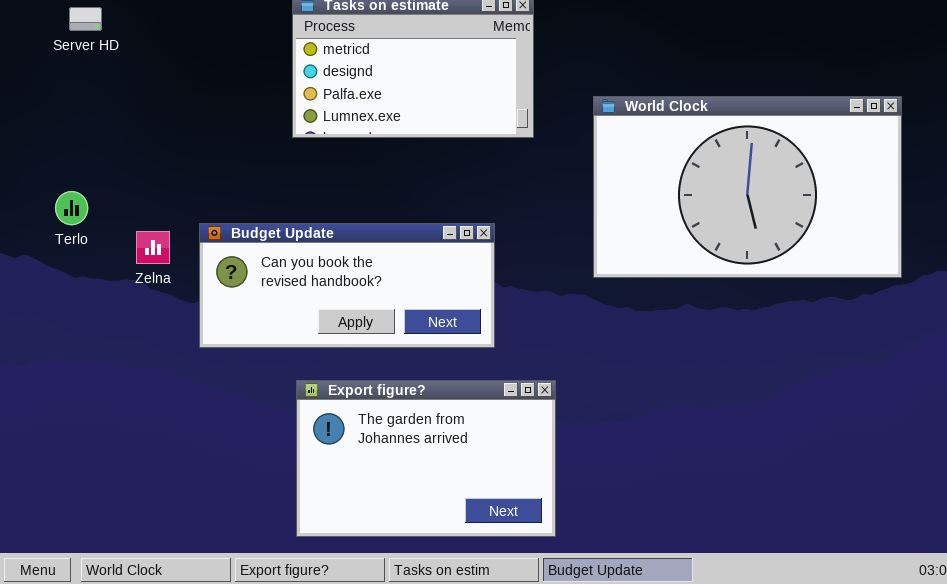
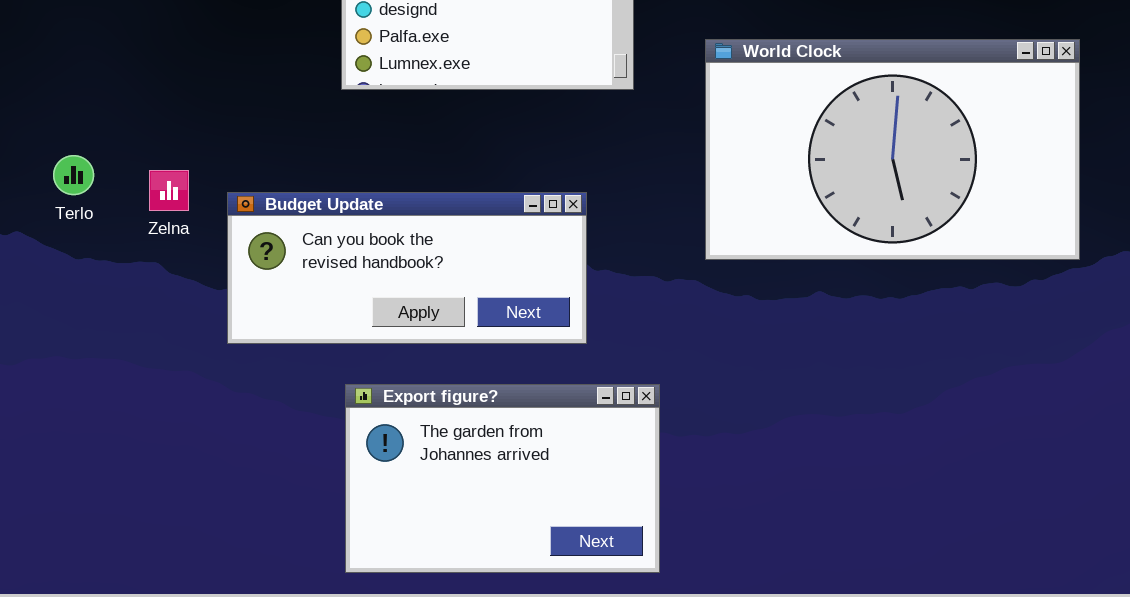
Zelna: [136,231,170,264] -> [149,170,189,211], moved

